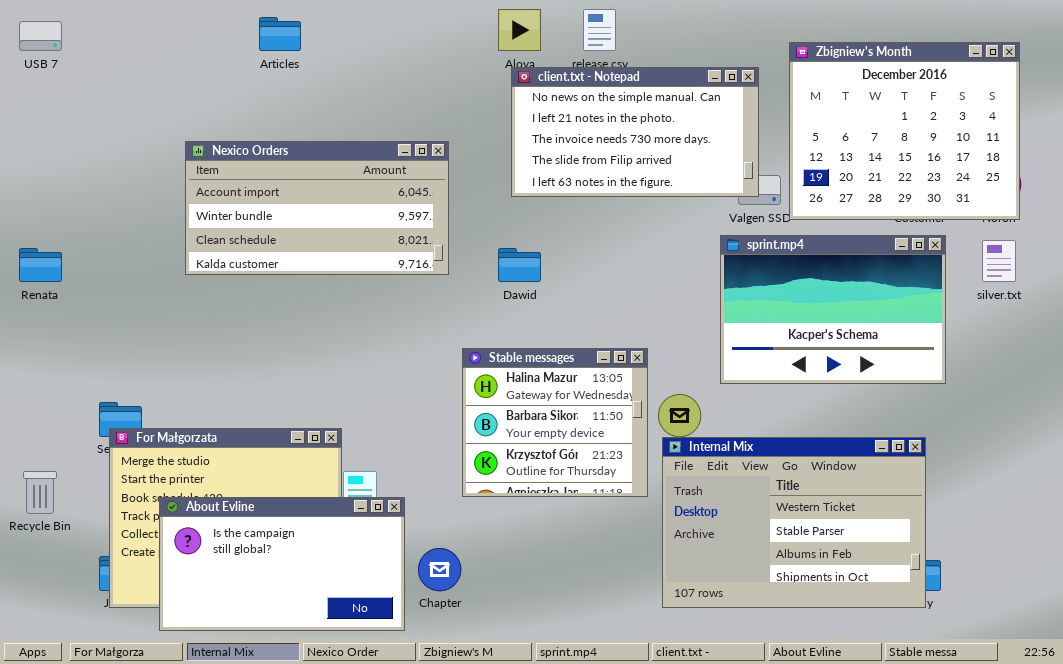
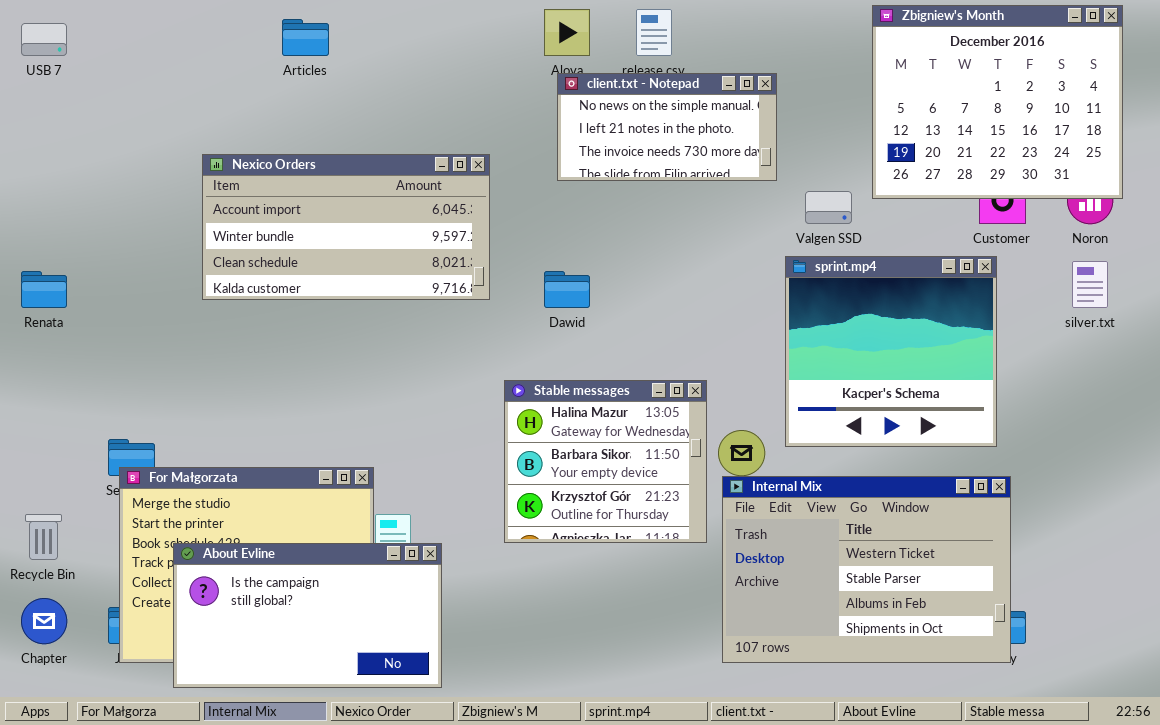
Zbigniew's Month: [789,42,1020,220] -> [872,5,1123,199], moved
client.txt - Notepad: [511,67,759,197] -> [557,73,777,181], resized
sprint.mp4: [720,235,946,384] -> [785,256,997,447], resized
Chapter: [418,548,461,591] -> [21,598,67,644], moved

